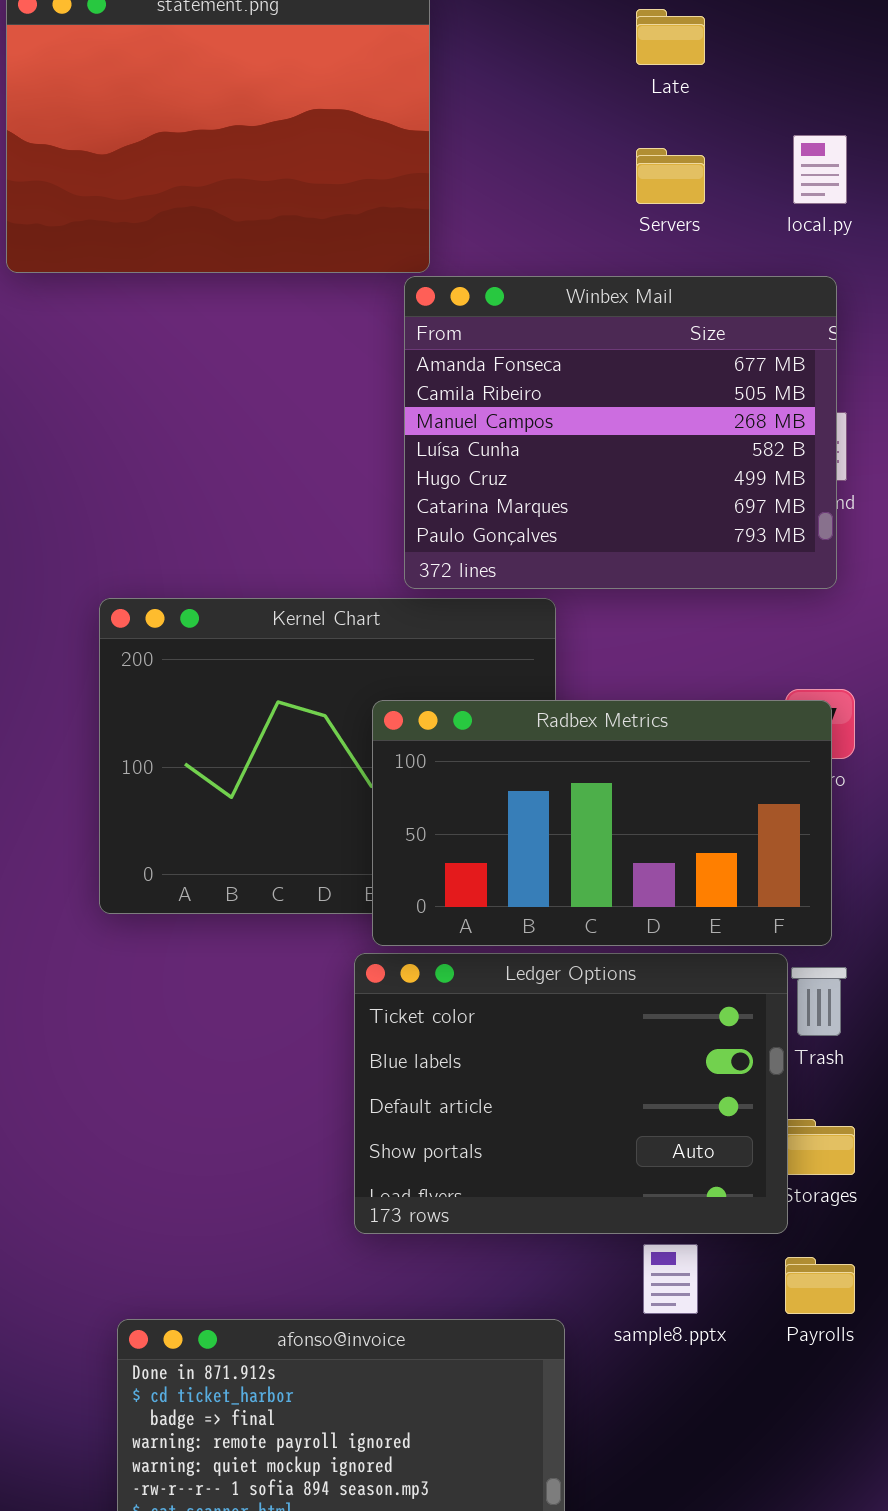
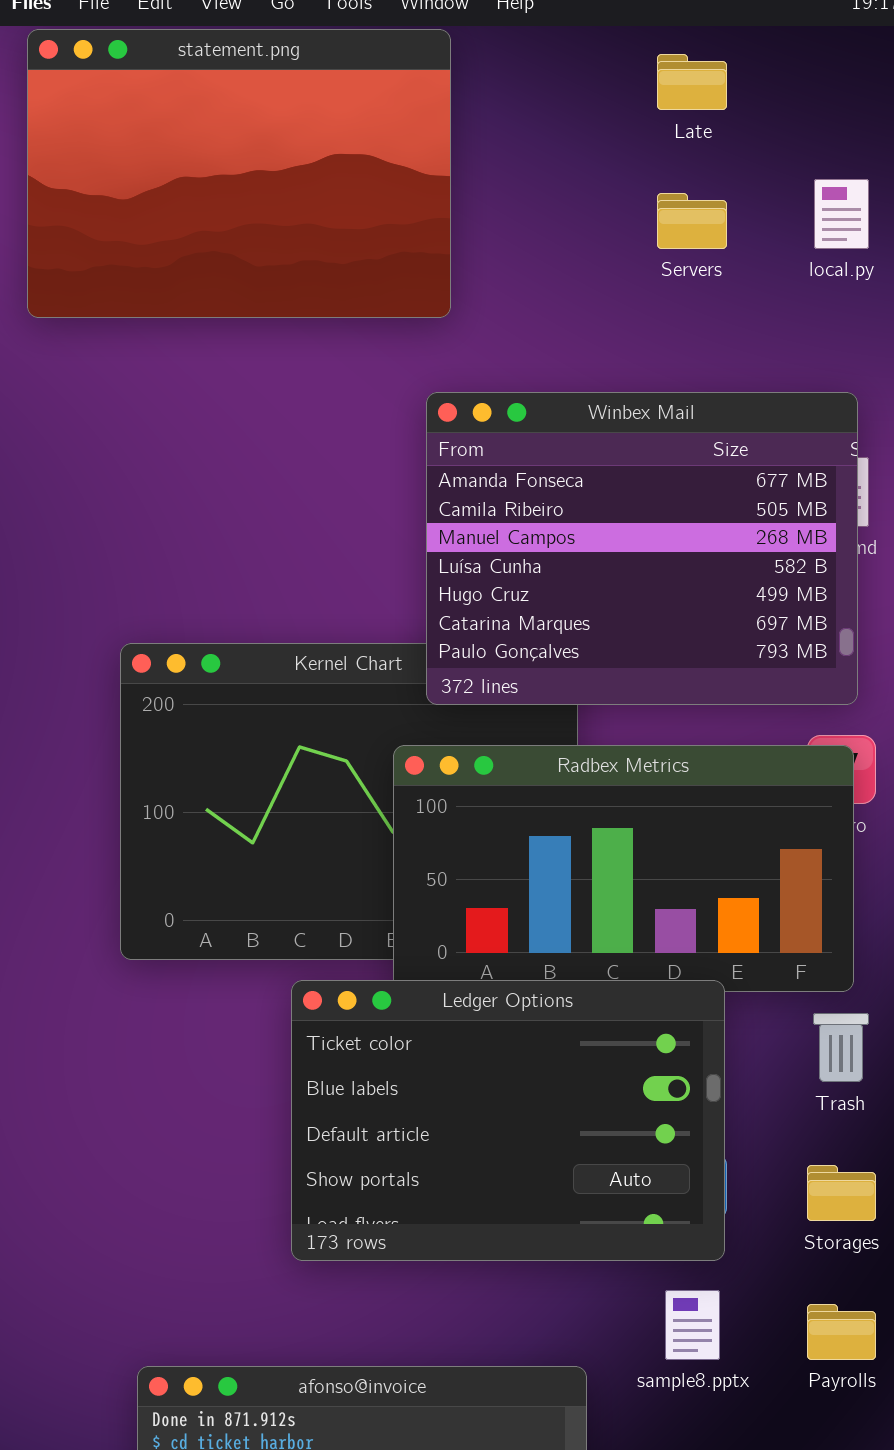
Winbex Mail: [404,276,837,589] -> [426,392,858,705], moved
Ledger Options: [354,953,788,1234] -> [291,980,725,1261], moved

